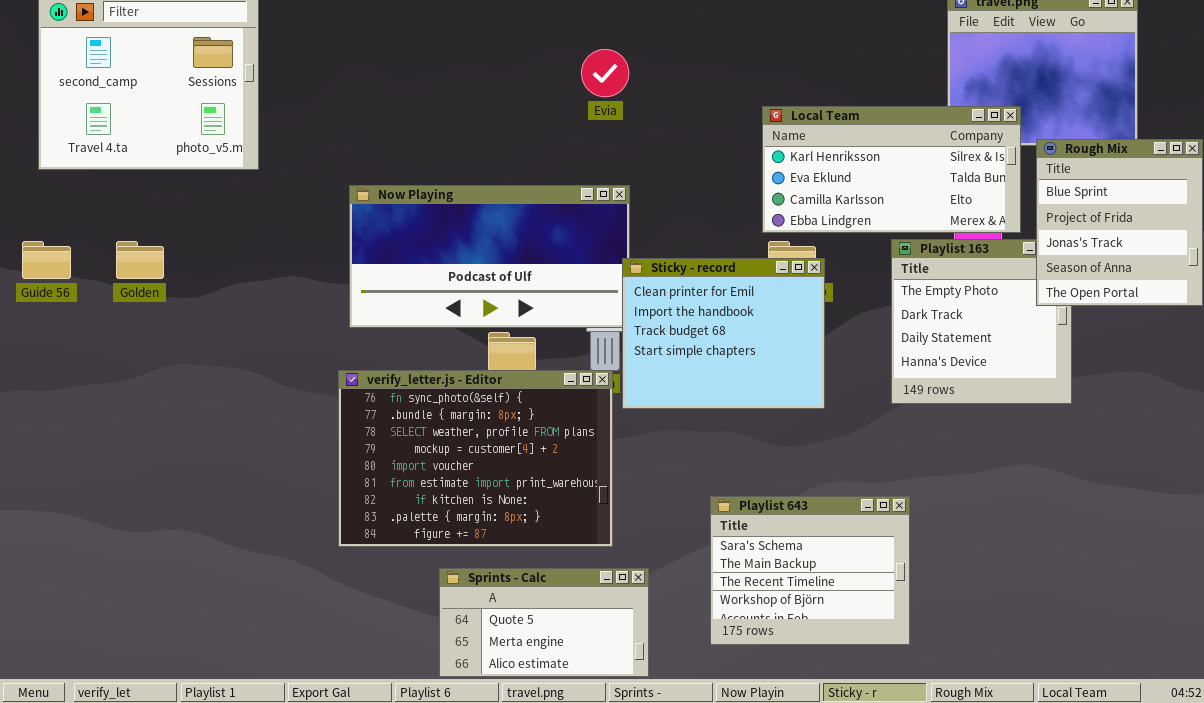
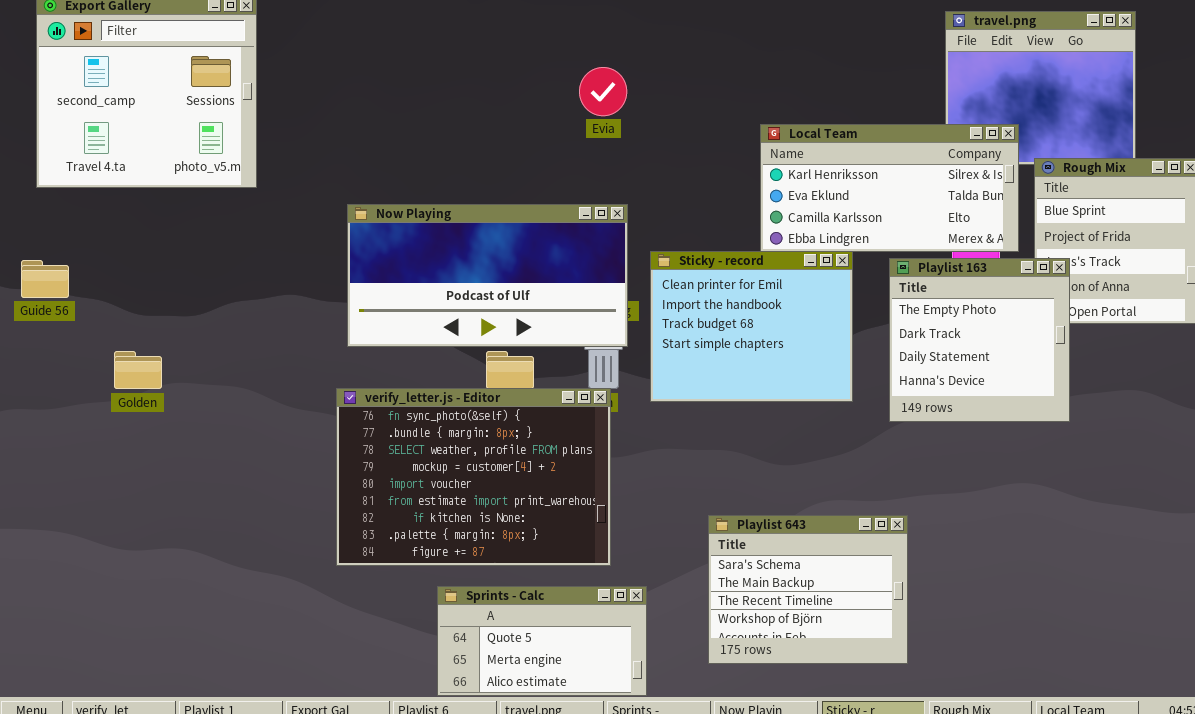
Playlist 163: [891,239,1072,404] -> [889,258,1070,422], raised
Golden: [116,241,164,279] -> [114,351,162,389], moved
Sticky - record: [622,258,825,409] -> [650,251,853,402], moved

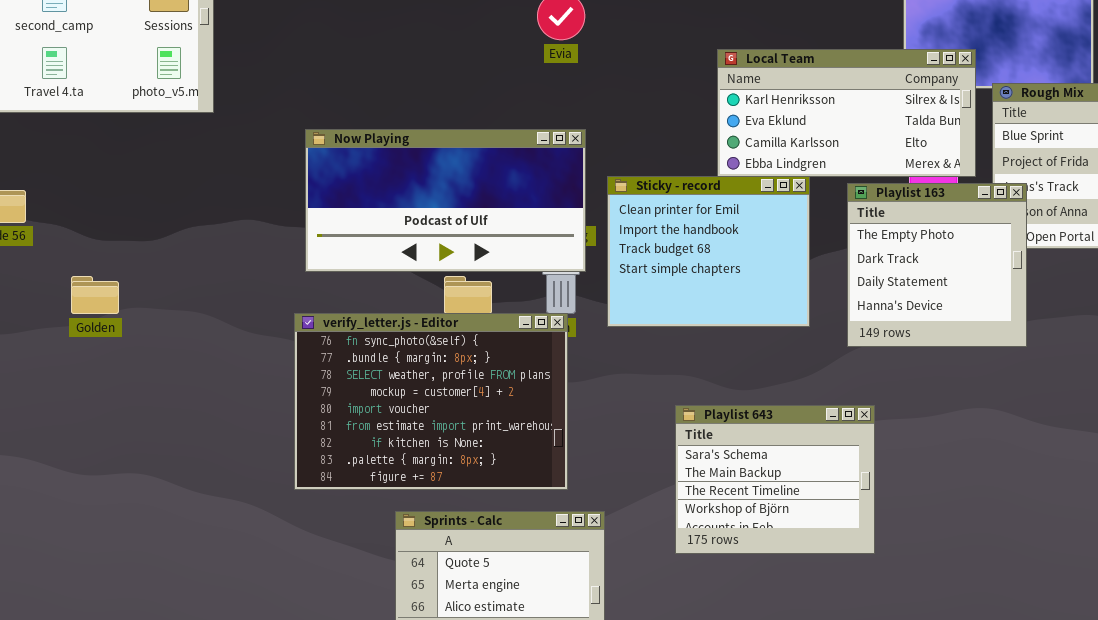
Playlist 643: [708,515,908,664] -> [675,405,875,554], moved

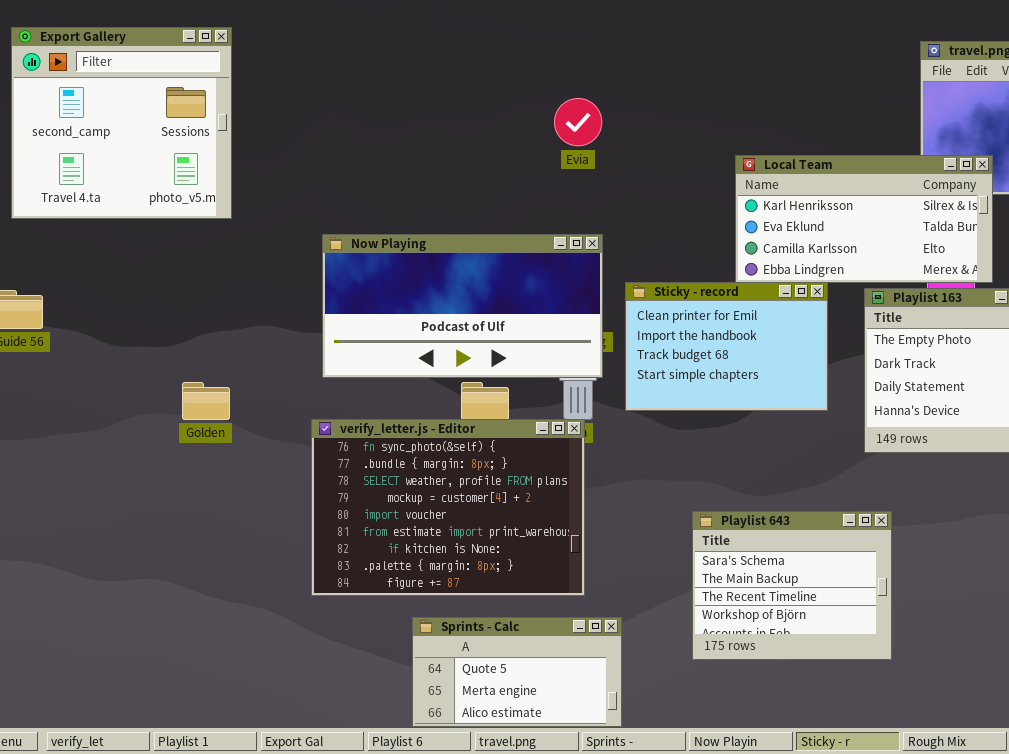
Sticky - record: [607,176,810,327] -> [625,282,828,411], resized
Golden: [71,276,119,314] -> [182,382,230,420], moved

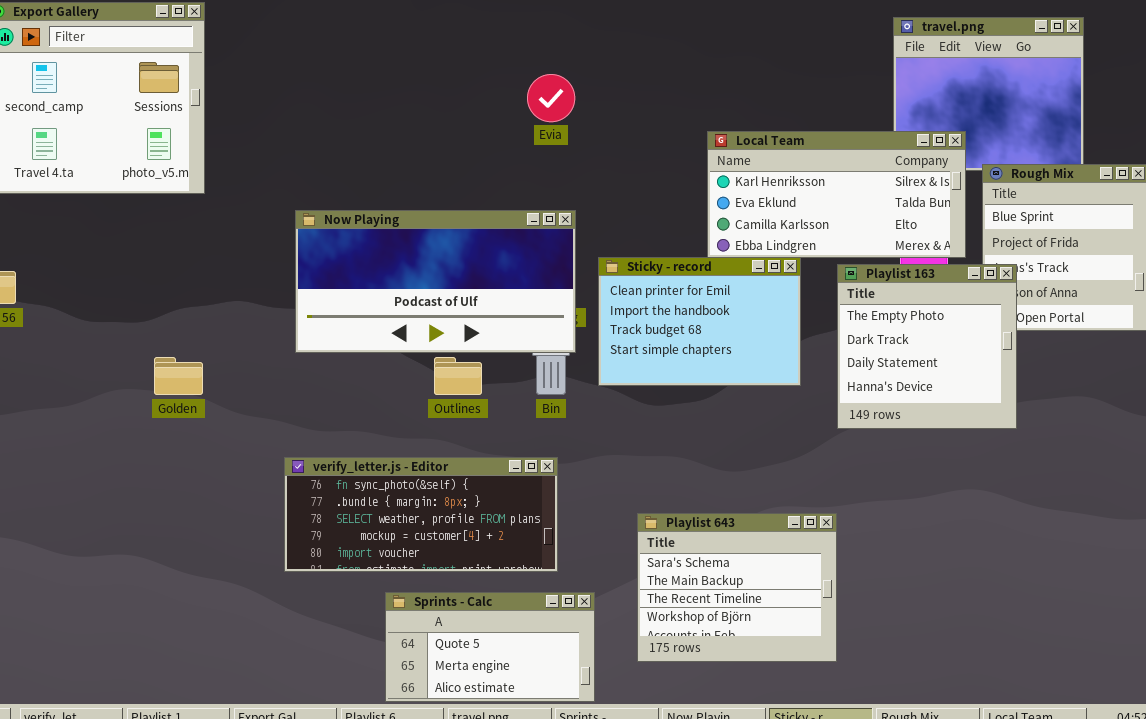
verify_letter.js - Editor: [311,419,585,596] -> [284,457,558,572], resized
Playlist 643: [692,511,892,660] -> [637,513,837,662], moved

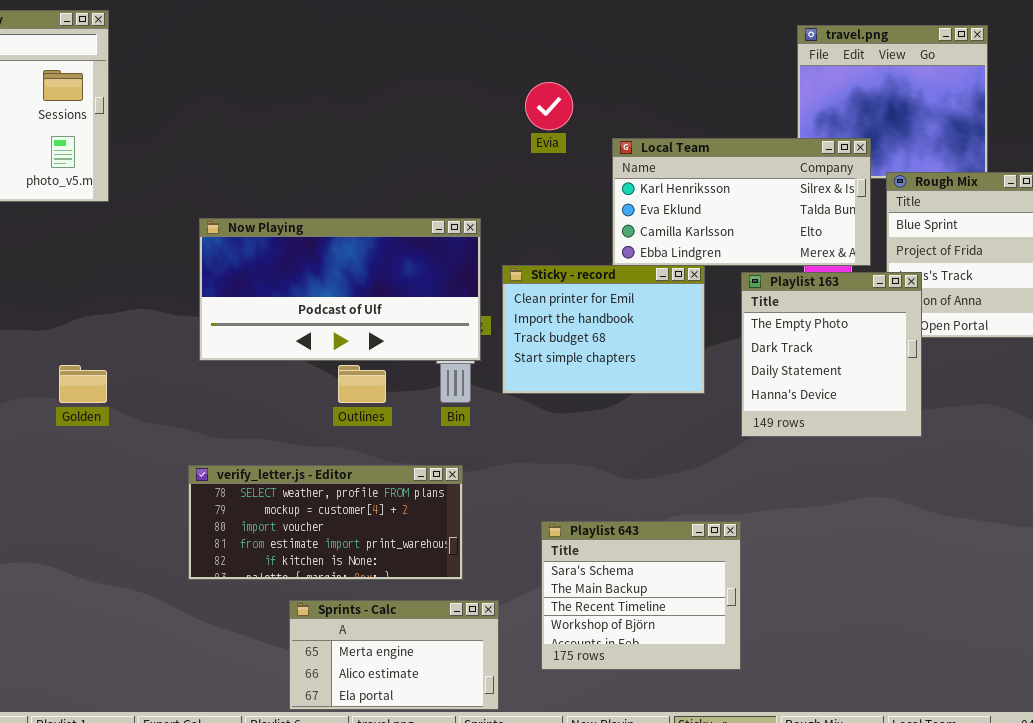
Evia: [527,74,575,122] -> [525,82,573,130], moved
verify_letter.js - Editor: [284,457,558,572] -> [188,465,463,580], scrolled down 2 rows
Sprints - Calc: [385,592,595,702] -> [289,600,499,710], scrolled down 1 row

